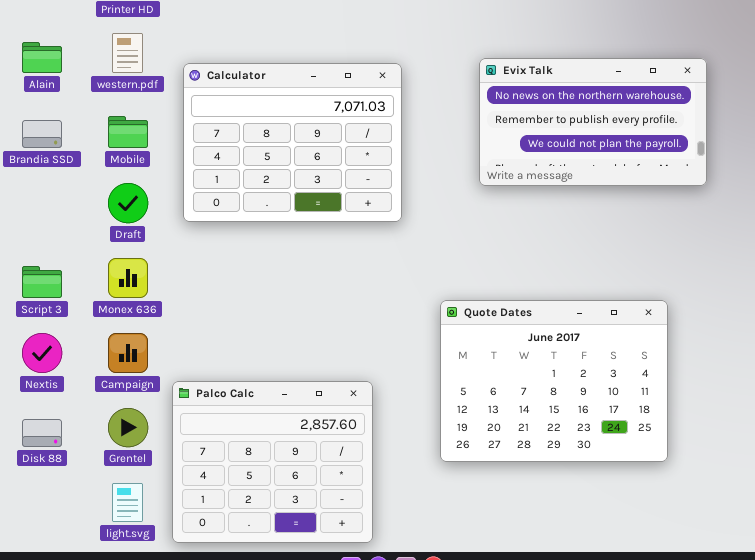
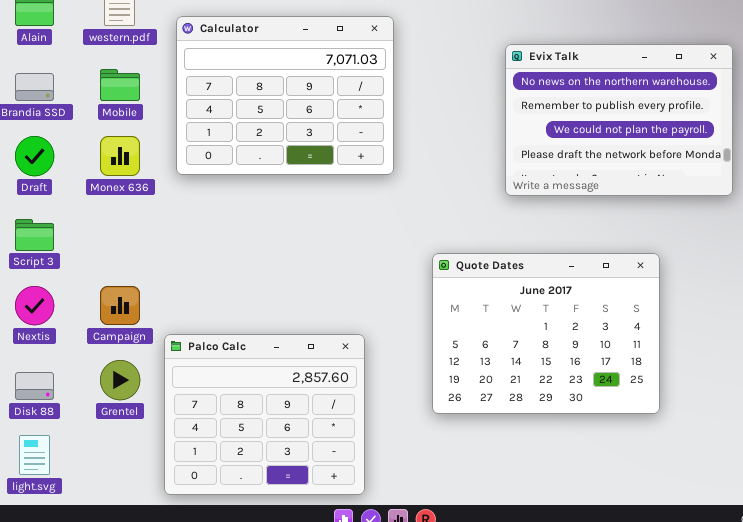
Evix Talk: [479,58,707,186] -> [505,44,733,196], moved, resized
Draft: [108,183,148,223] -> [15,136,54,176], moved
Monex 636: [108,258,148,298] -> [100,136,140,176], moved
light.svg: [112,483,143,522] -> [19,435,50,475], moved

